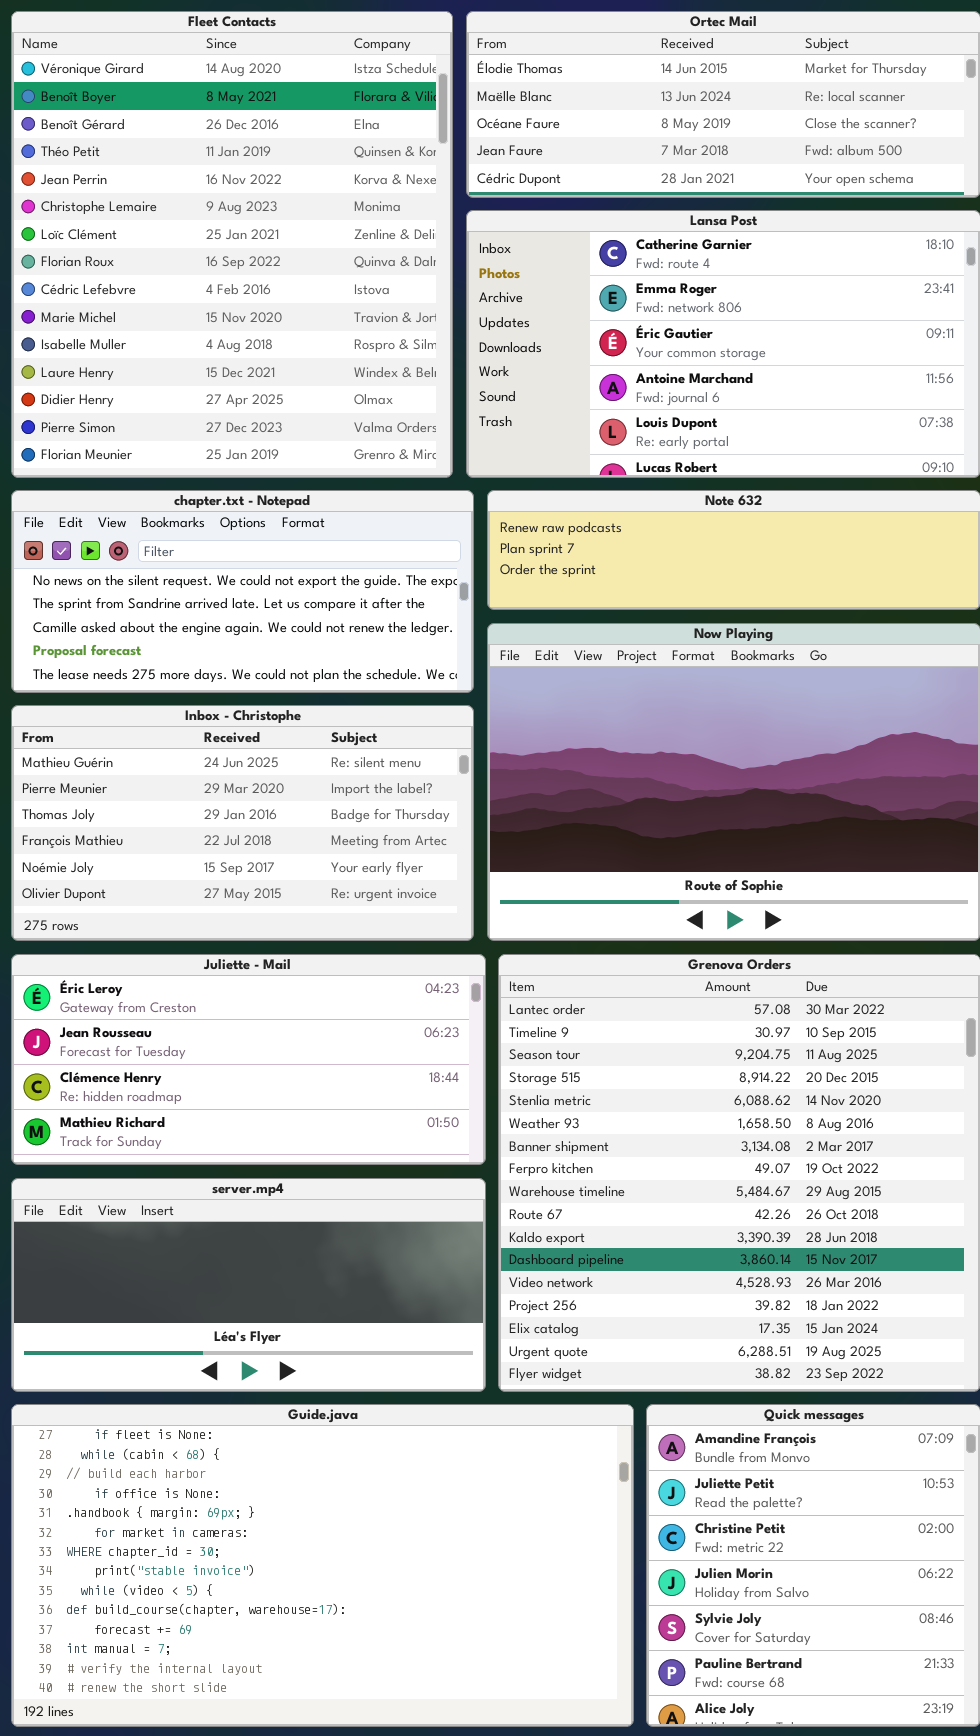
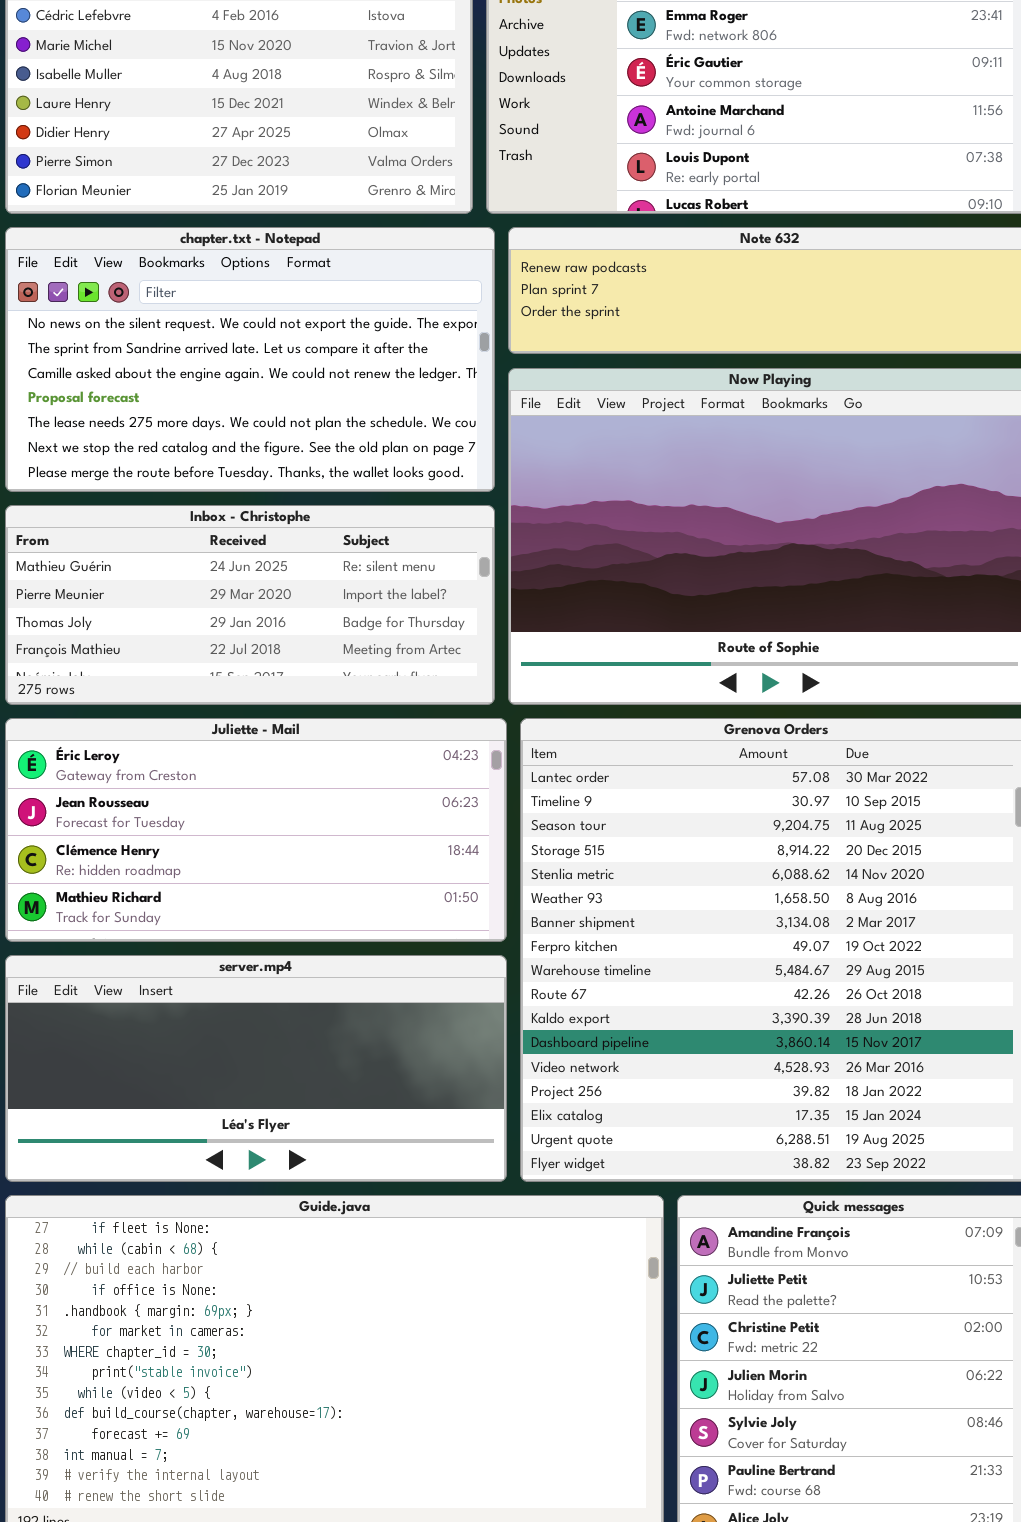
chapter.txt - Notepad: [11,490,474,693] -> [5,227,495,492], resized
Inbox - Christophe: [11,705,474,941] -> [5,505,495,705], resized

